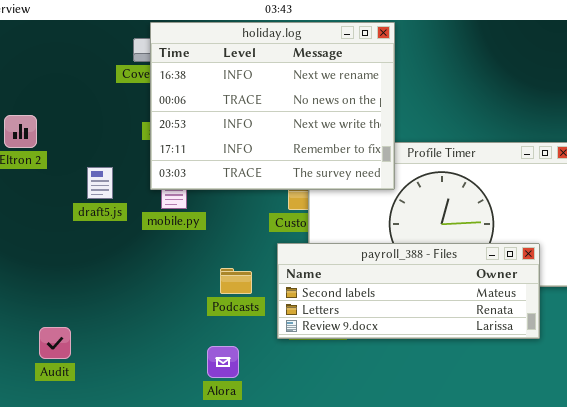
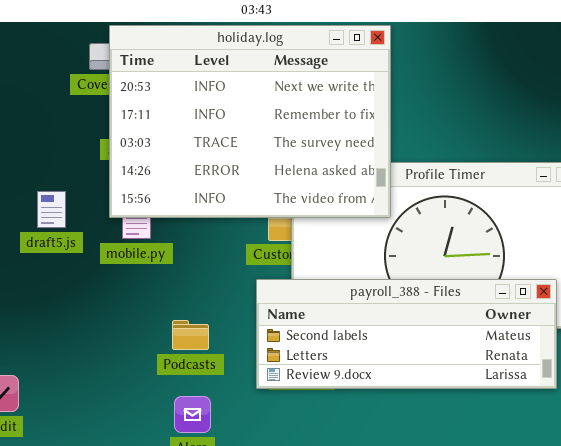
holiday.log: [150,22,395,190] -> [109,25,391,218], scrolled down 2 rows
Podcasts: [220,268,252,294] -> [172,320,209,350], moved

